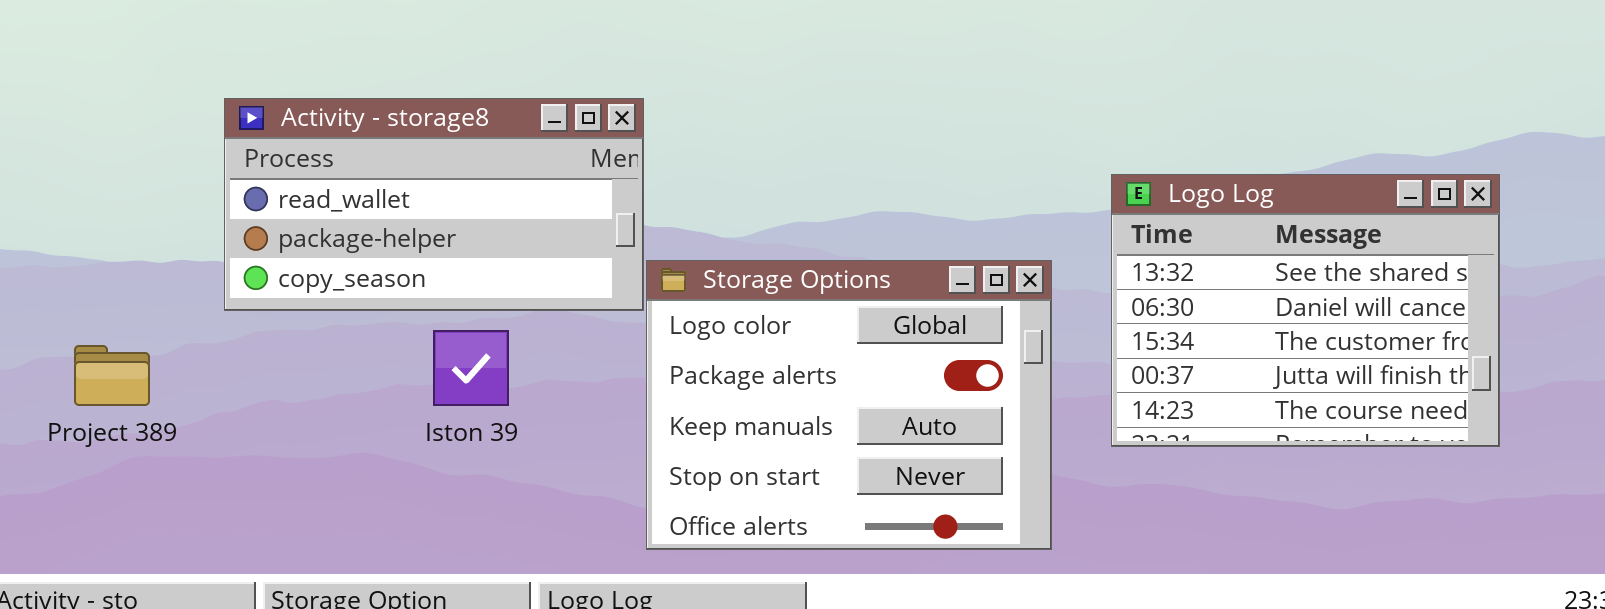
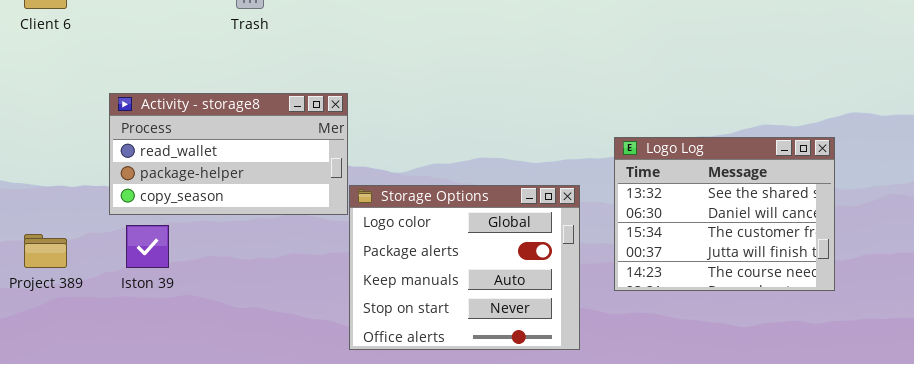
Iston 39: [433,330,509,406] -> [126,225,169,268], moved

